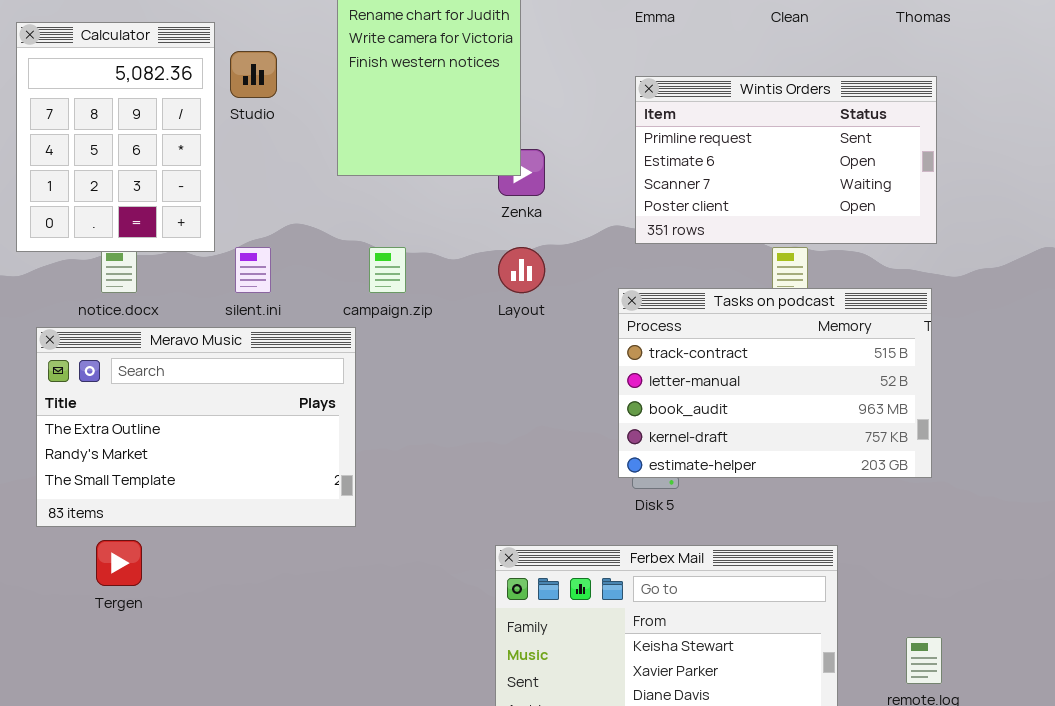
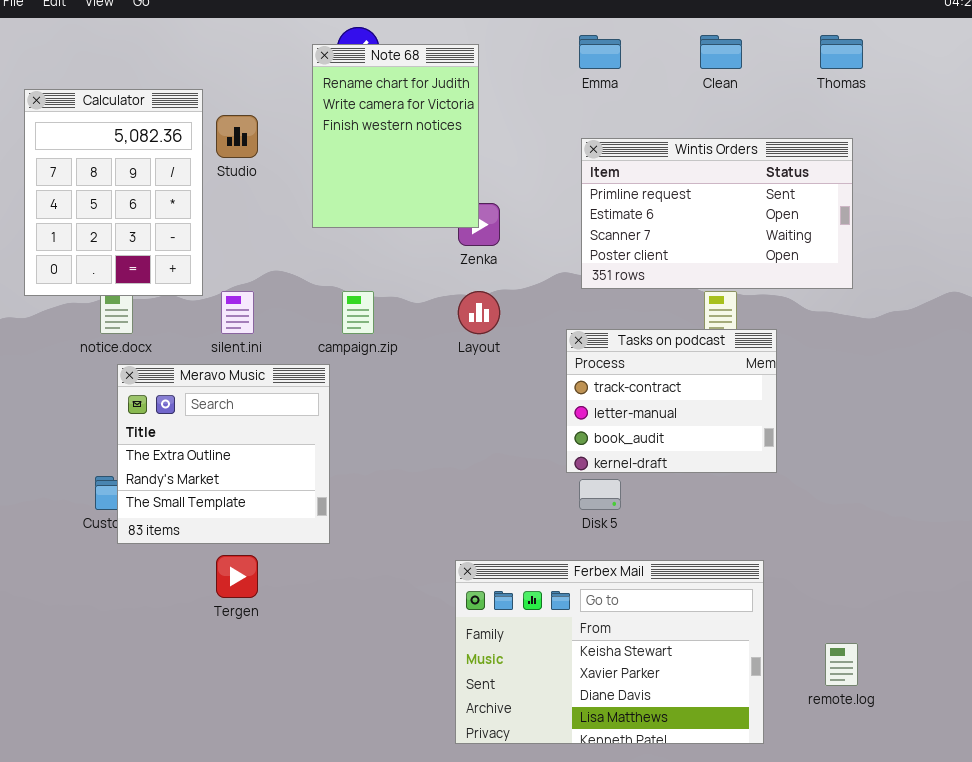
Tasks on podcast: [618,288,932,478] -> [566,329,777,473], resized
Meravo Music: [36,327,356,527] -> [117,364,330,544], resized
Tergen: [96,540,142,586] -> [216,555,258,598], moved

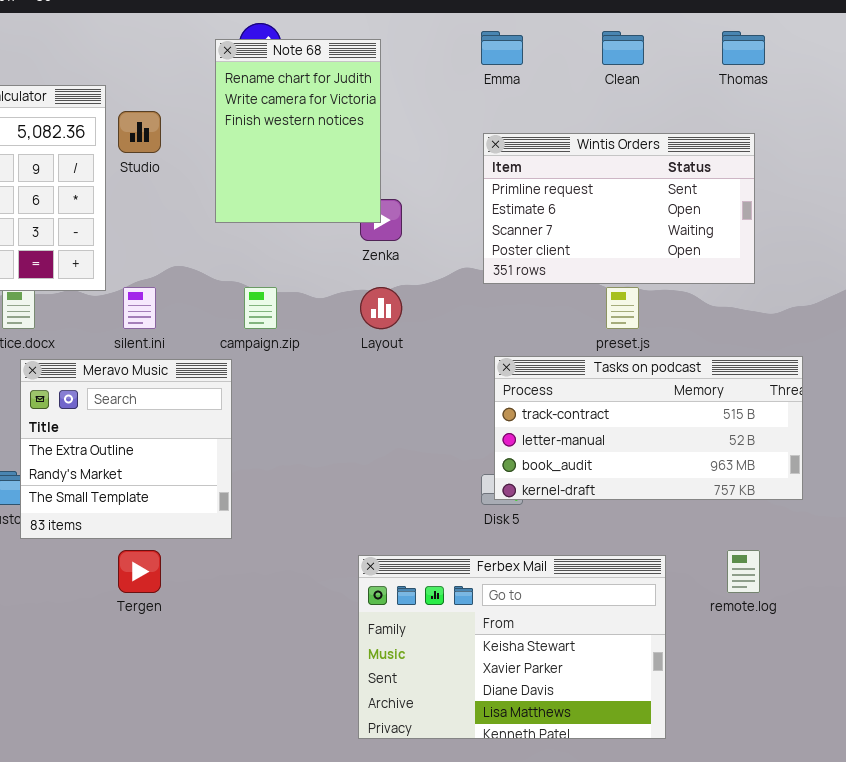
Tasks on podcast: [566,329,777,473] -> [494,356,803,500], moved, resized
remote.log: [825,643,858,686] -> [727,550,760,593], moved

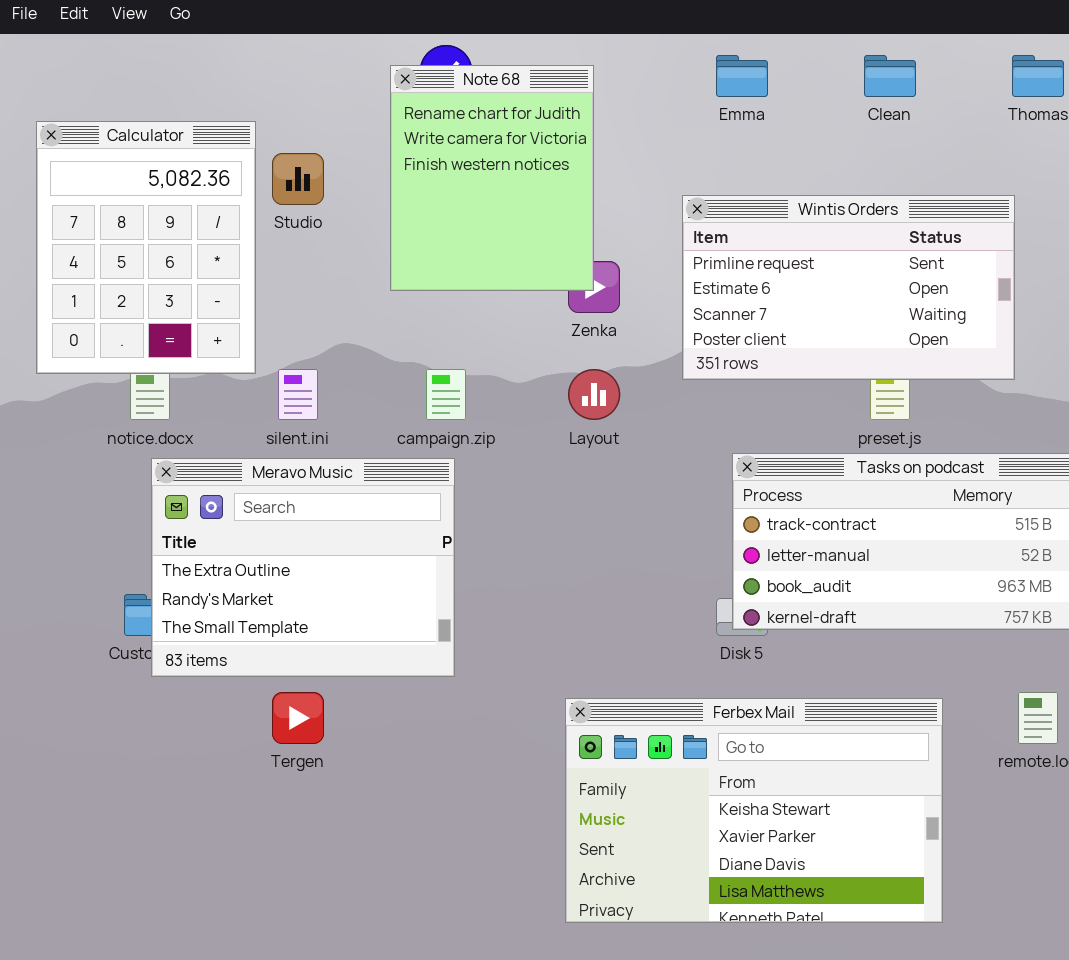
Wintis Orders: [483,133,755,284] -> [682,195,1015,380], moved
Meravo Music: [20,359,232,539] -> [151,458,455,677], resized

